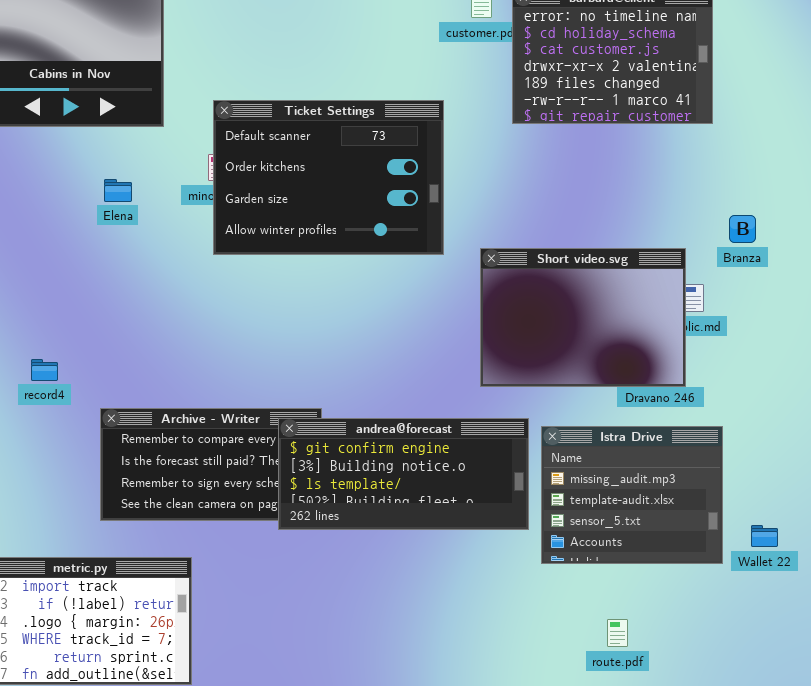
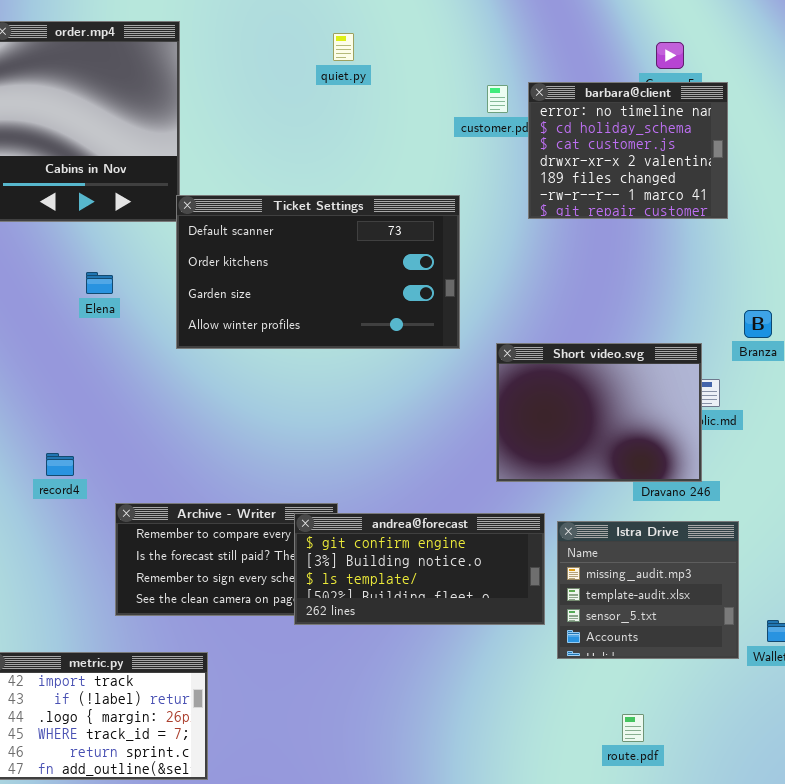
Ticket Settings: [213,100,444,255] -> [176,195,460,349], resized
Elena: [104,179,132,202] -> [86,272,113,294], moved

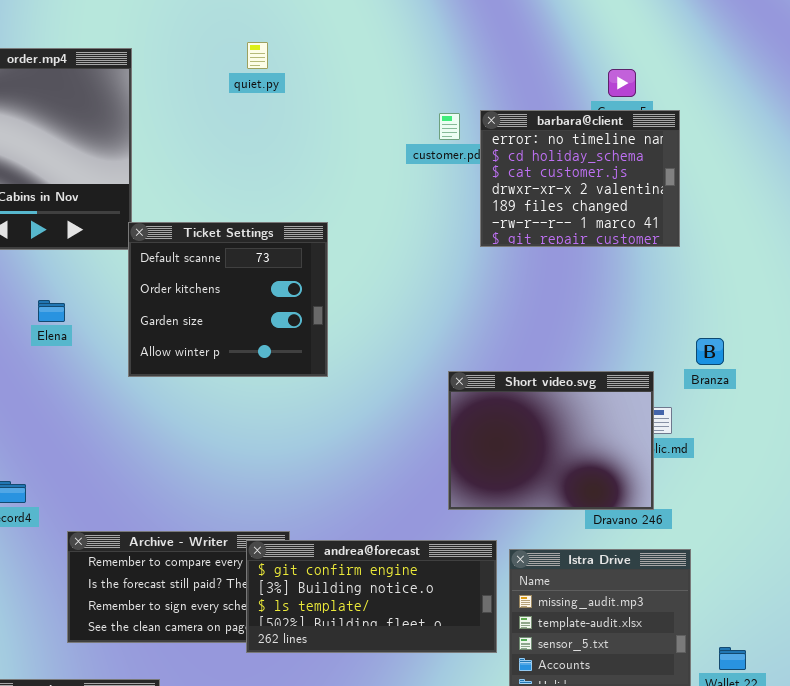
quiet.py: [333,33,354,61] -> [247,42,268,69], moved
Ticket Settings: [176,195,460,349] -> [128,222,328,377], resized

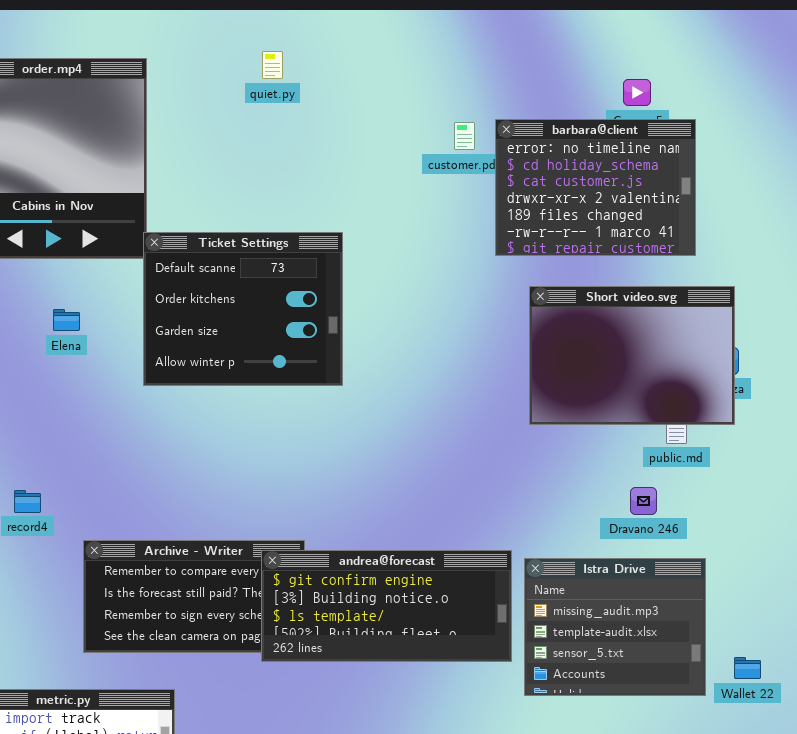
Short video.svg: [448,371,654,510] -> [529,286,735,425], moved

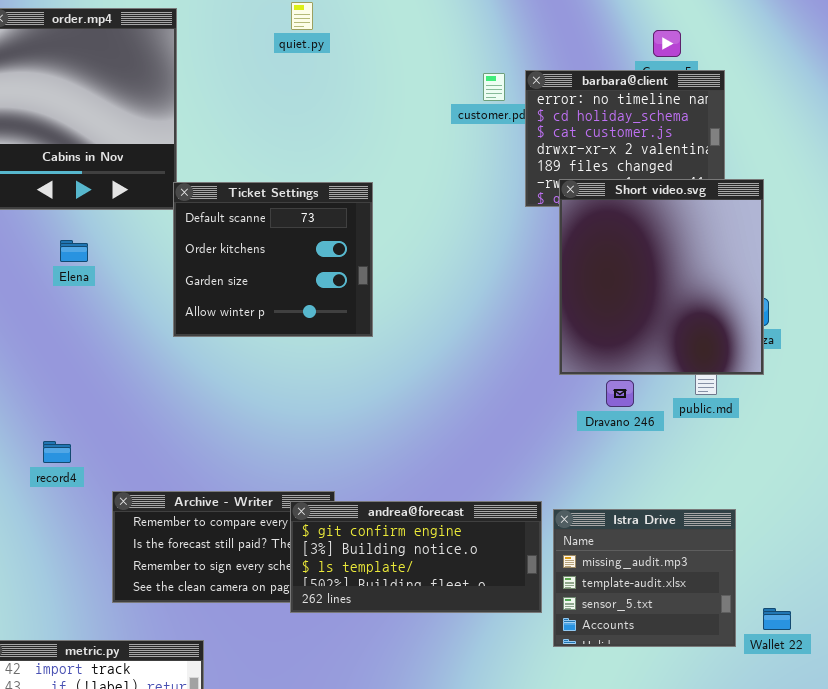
Short video.svg: [529,286,735,425] -> [559,179,764,375], resized
Elena: [53,309,80,331] -> [60,240,88,262], moved
Dravano 246: [630,487,657,515] -> [606,380,634,407], moved

